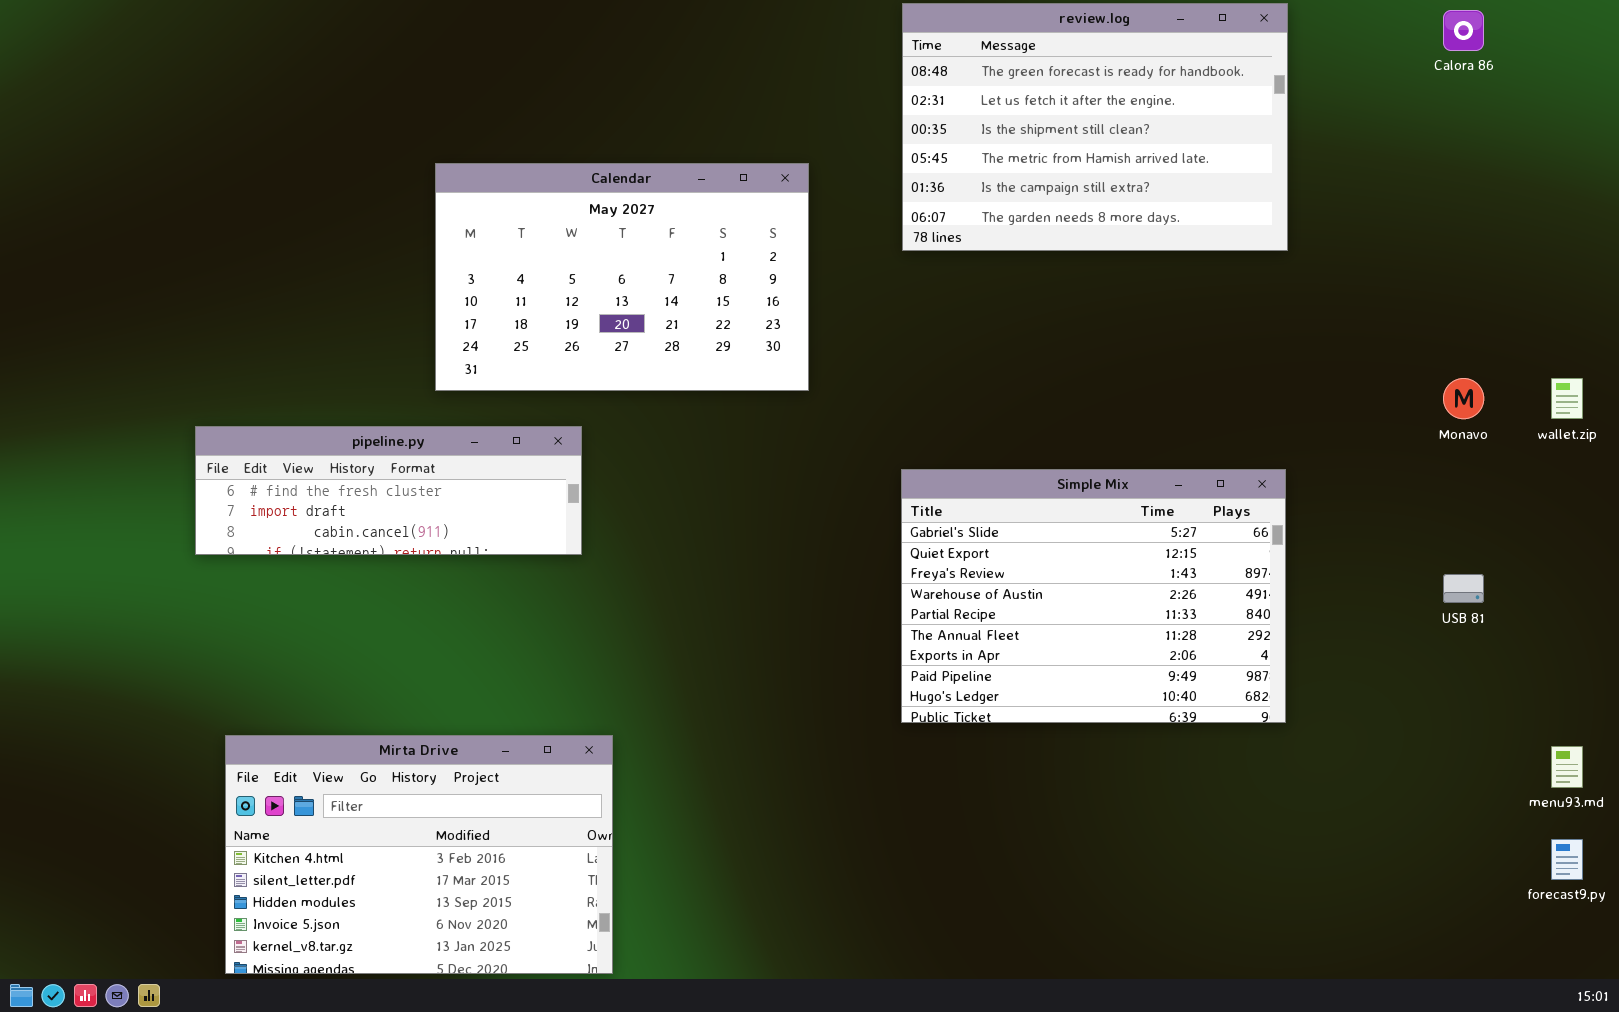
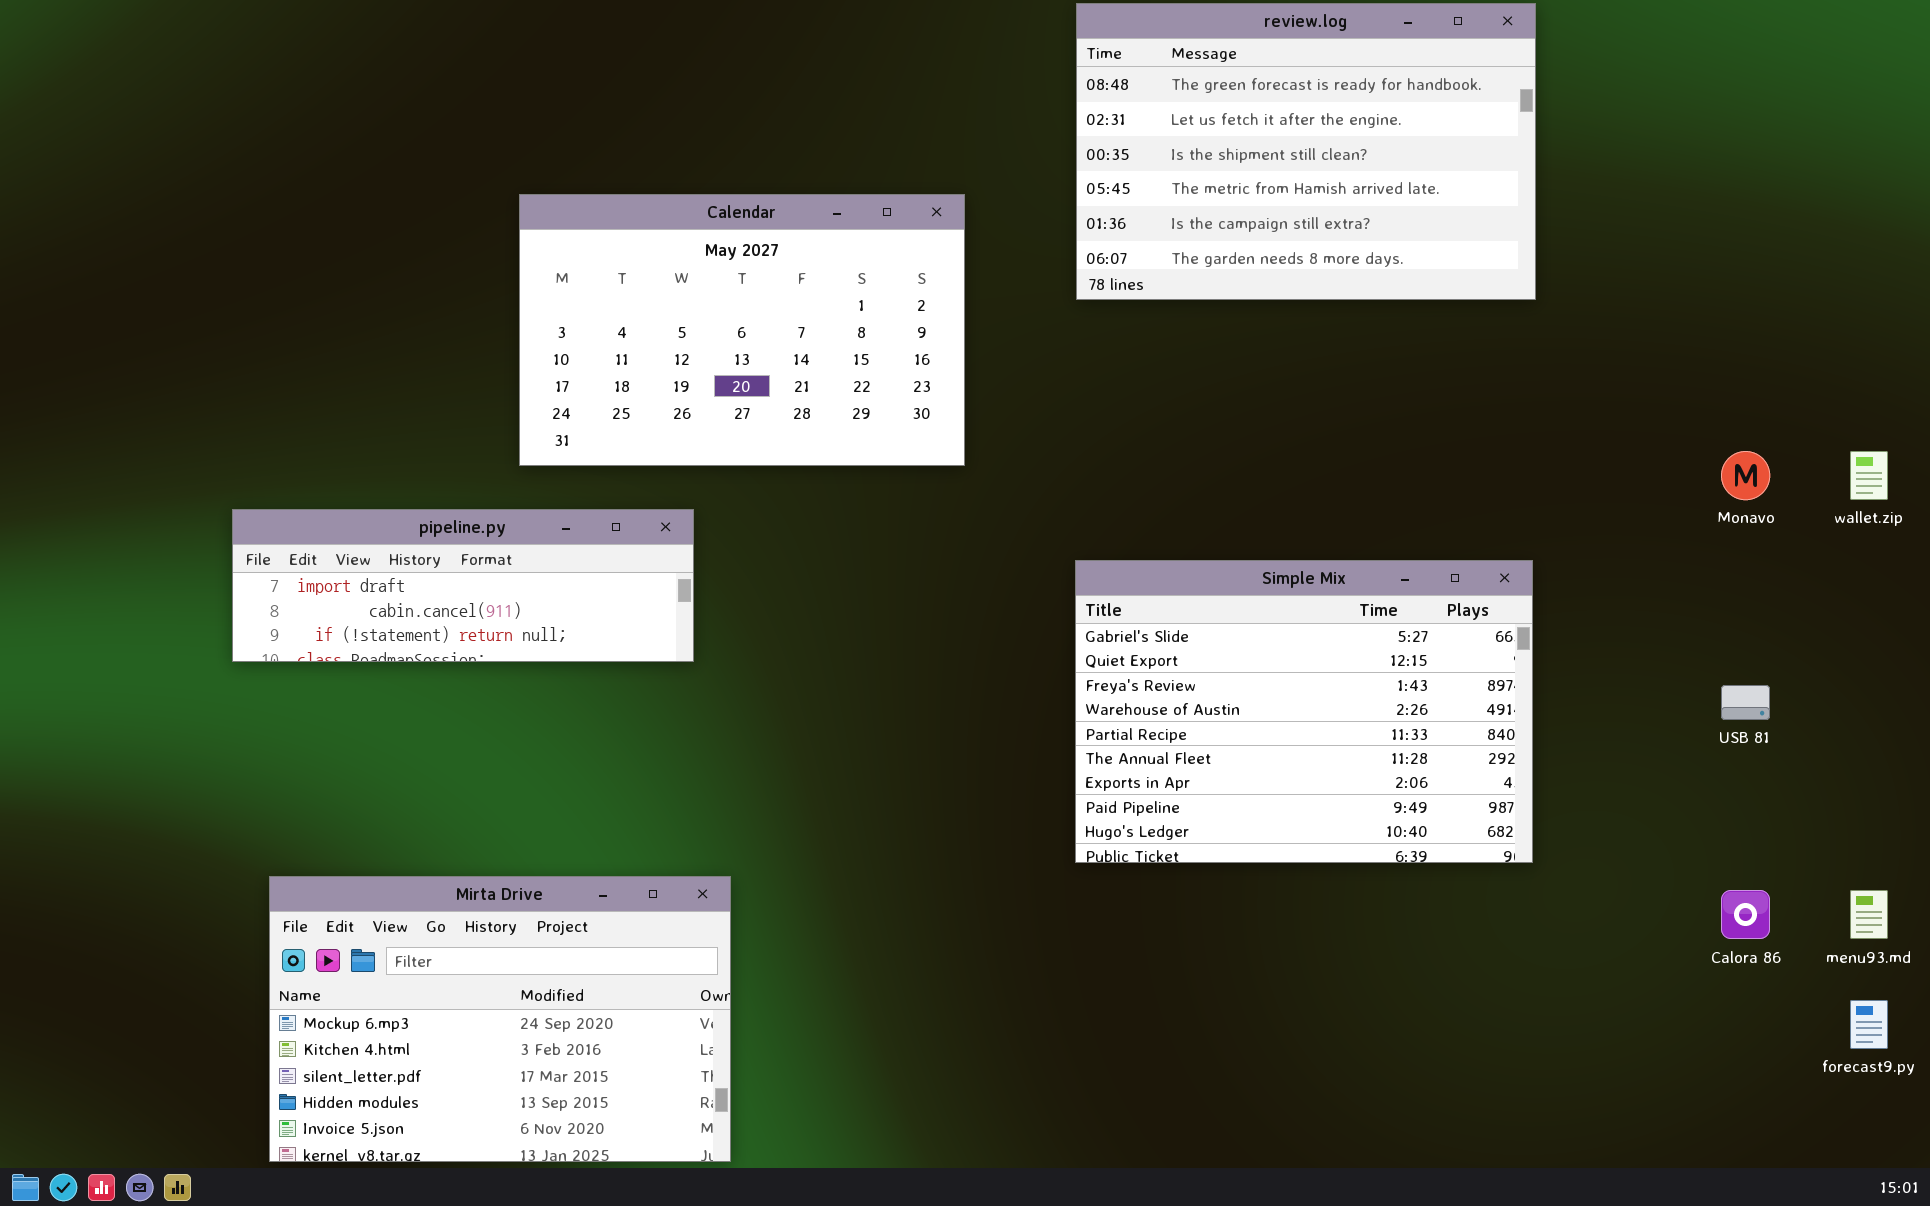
Calora 86: [1443,10,1484,51] -> [1721,890,1770,939], moved
pipeline.py: [195,426,582,555] -> [232,509,694,662], scrolled down 1 row
Mirta Drive: [225,735,613,974] -> [269,876,731,1162], scrolled up 1 row

